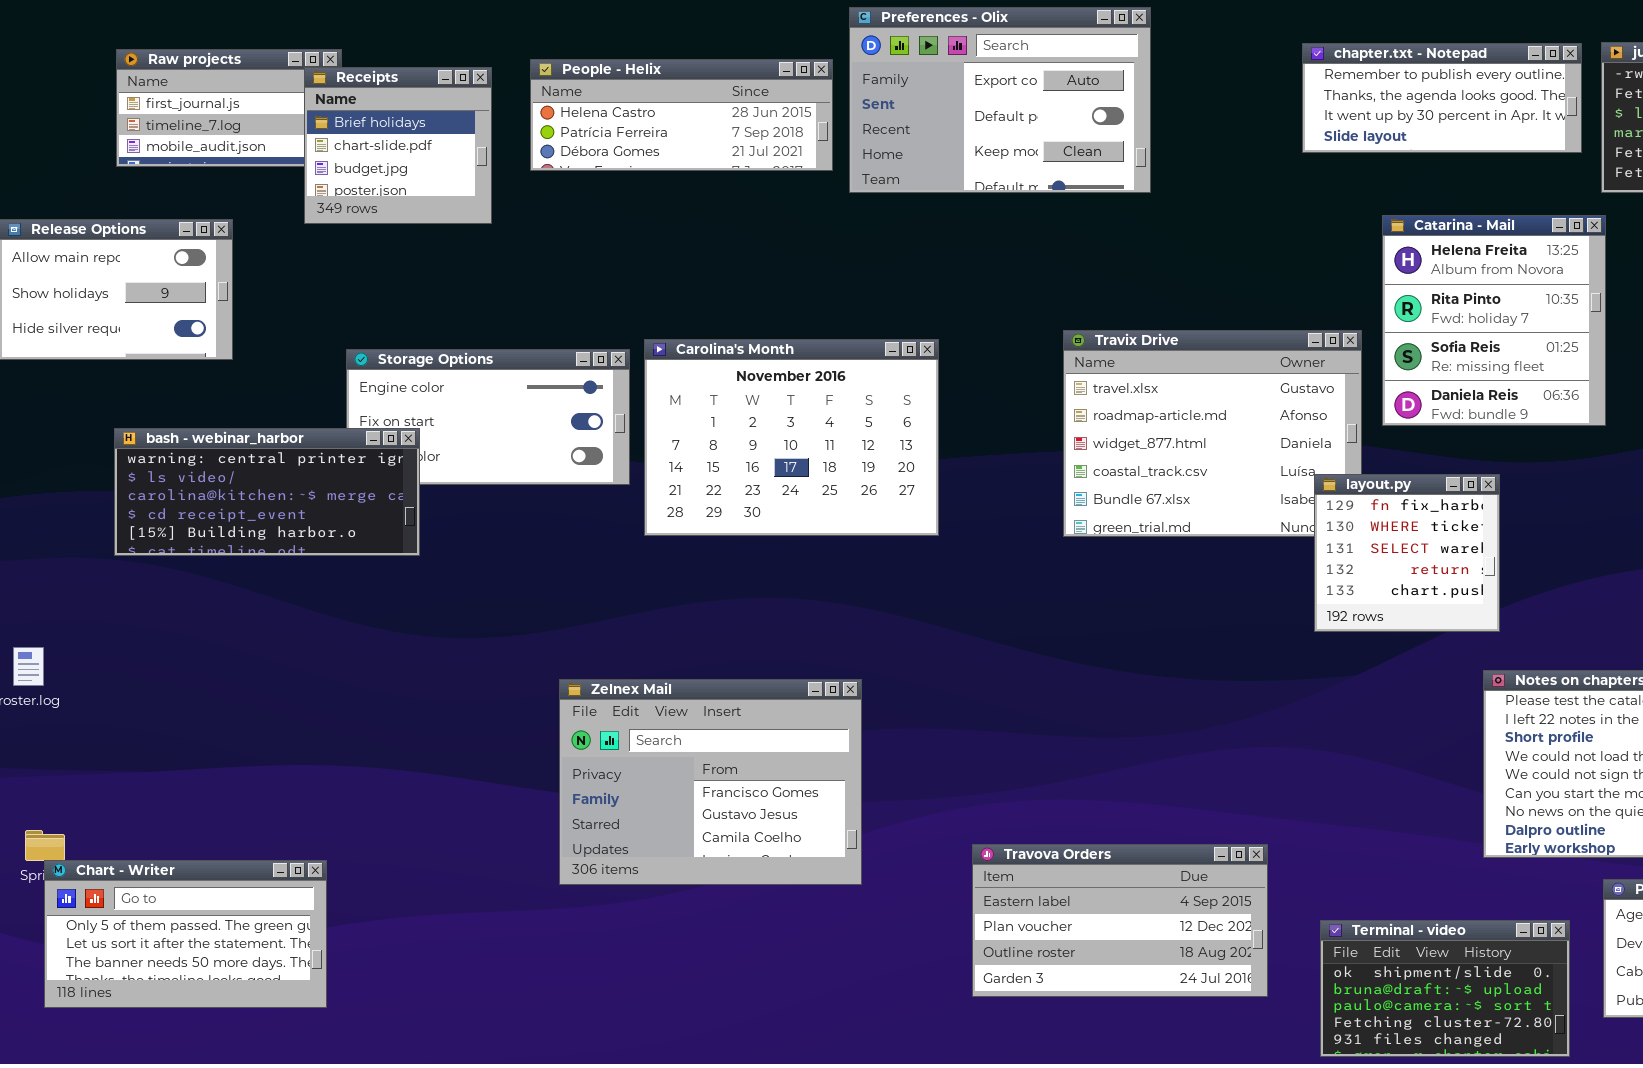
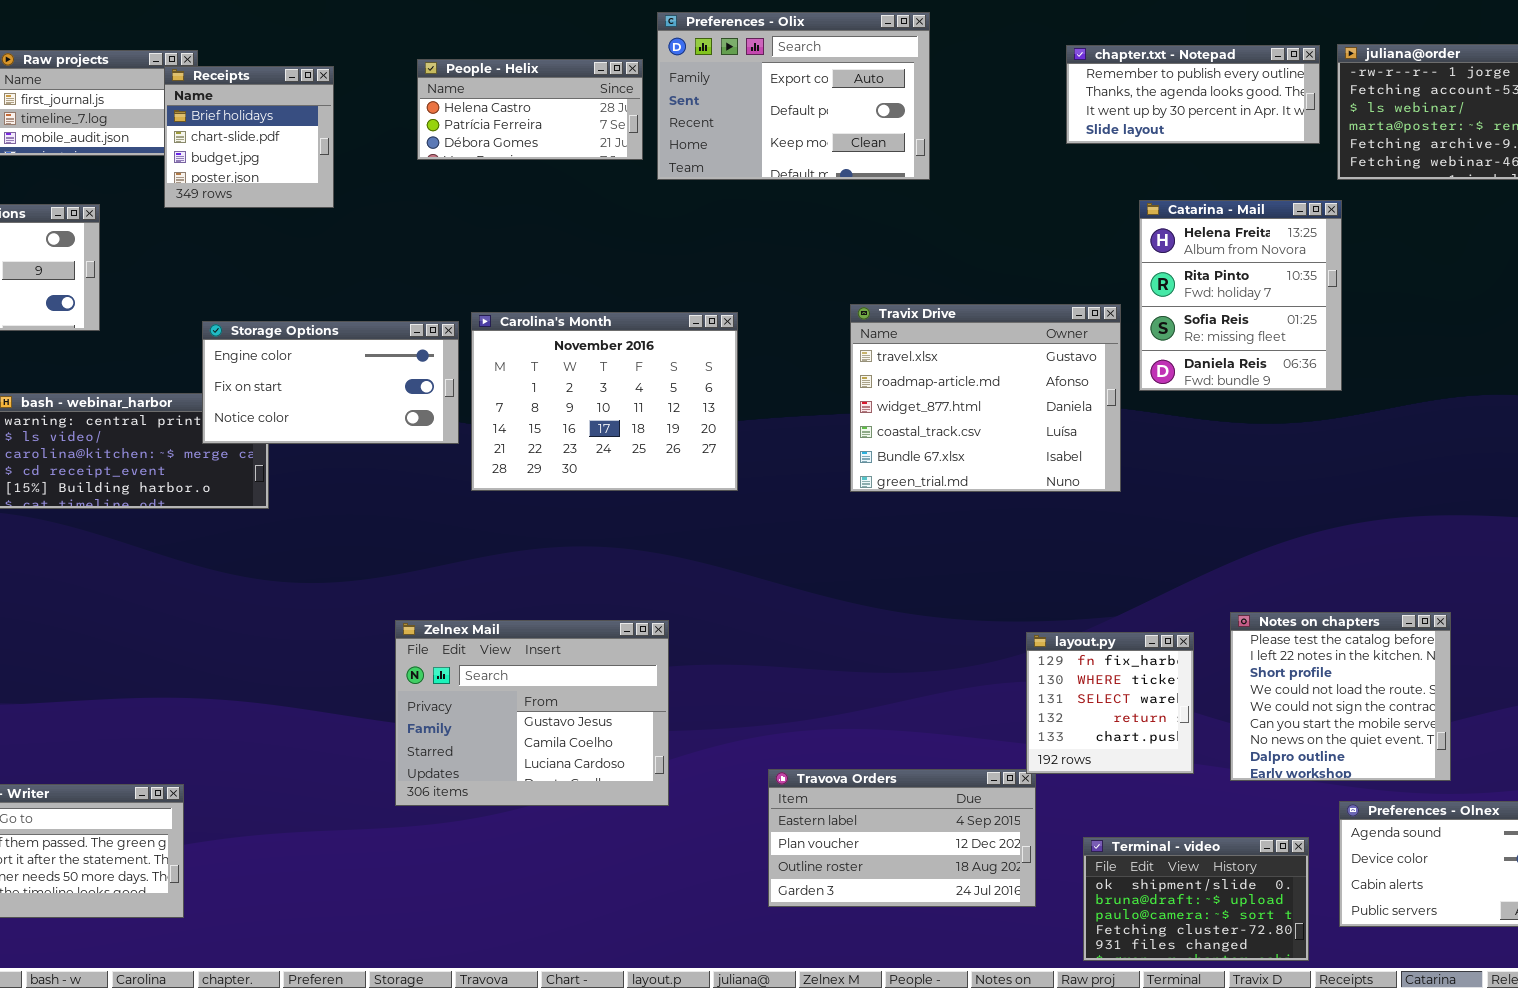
People - Helix: [530,59,833,171] -> [417,59,643,160], resized
Storage Options: [346,349,630,485] -> [202,321,459,444], raised
layout.py: [1314,474,1500,632] -> [1026,632,1194,774], moved
Zelnex Mail: [559,679,862,885] -> [395,620,669,806], scrolled down 1 row

